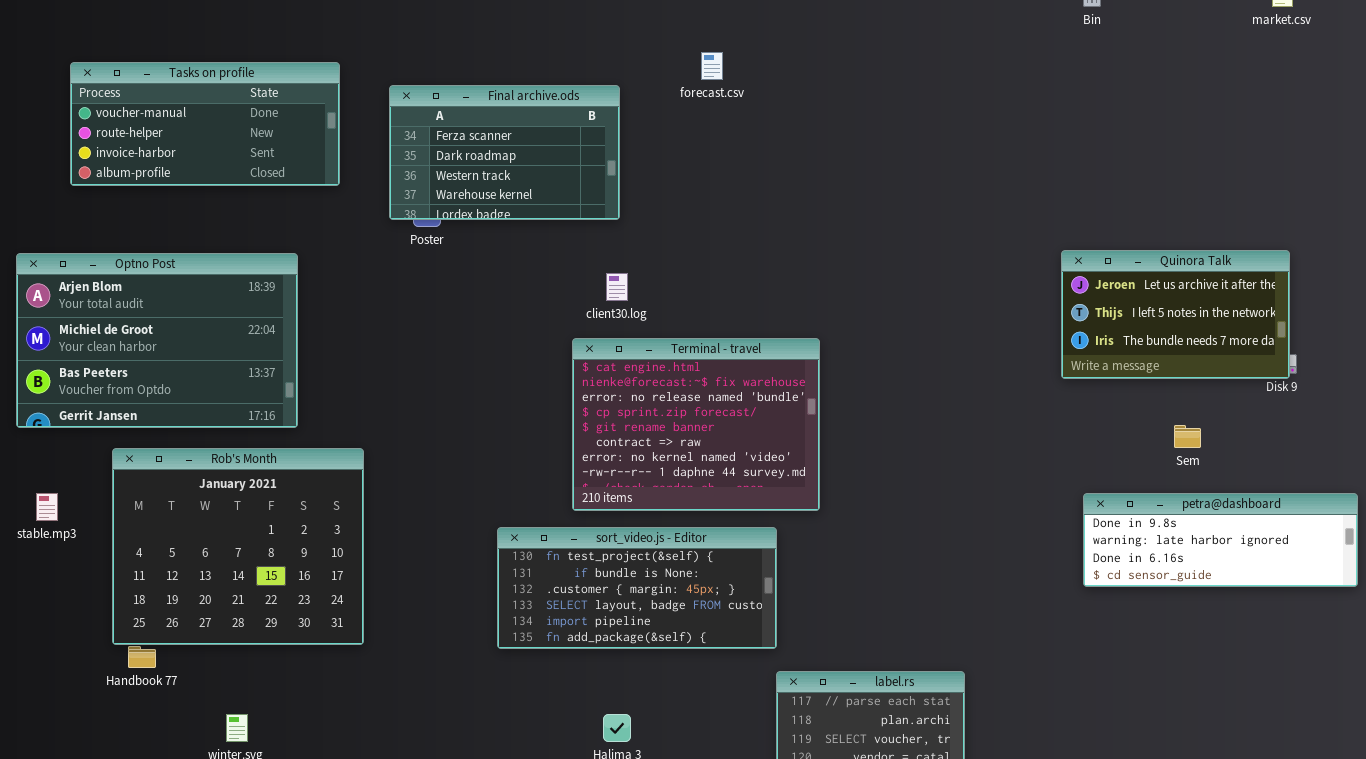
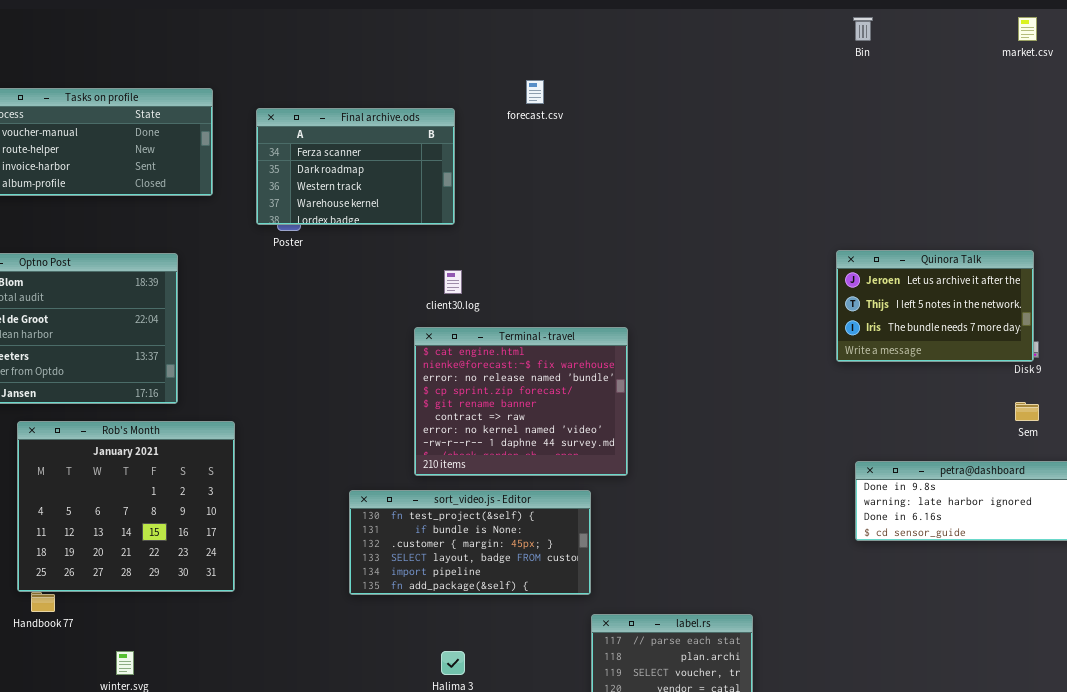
Sem: [1174,425,1201,448] -> [1015,402,1039,421], moved

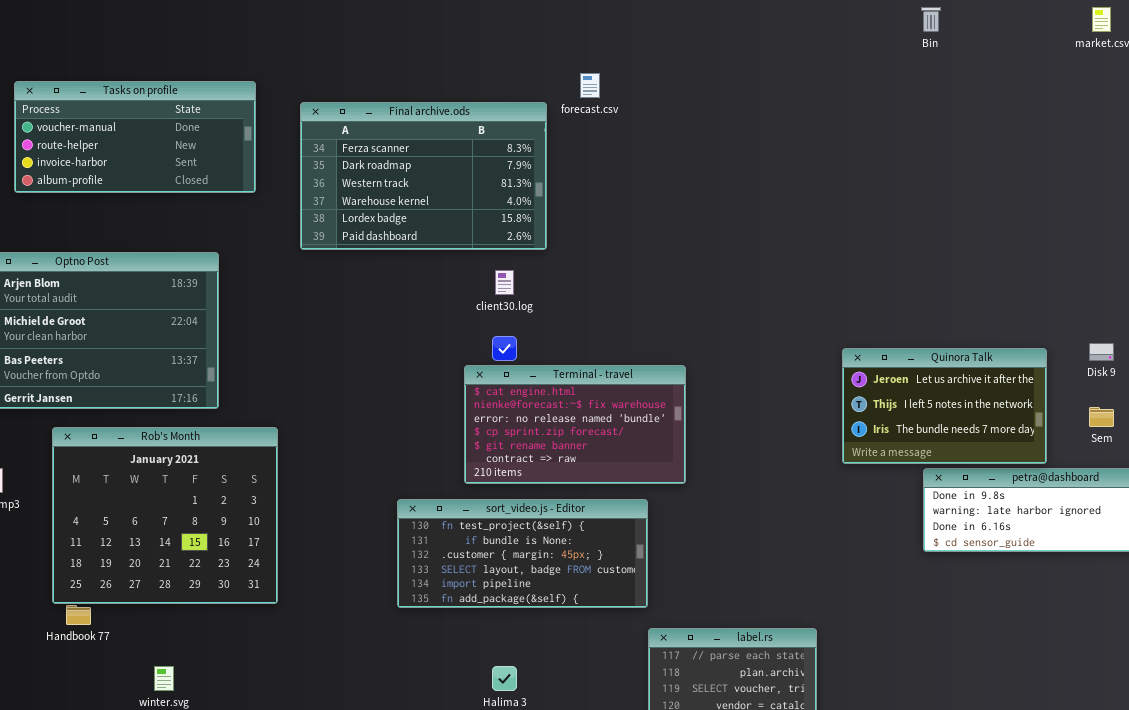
Final archive.ods: [256,108,455,225] -> [300,102,547,250], resized
Quinora Talk: [836,250,1034,362] -> [842,348,1047,464], moved
Terminal - travel: [414,327,628,476] -> [464,365,686,484], resized

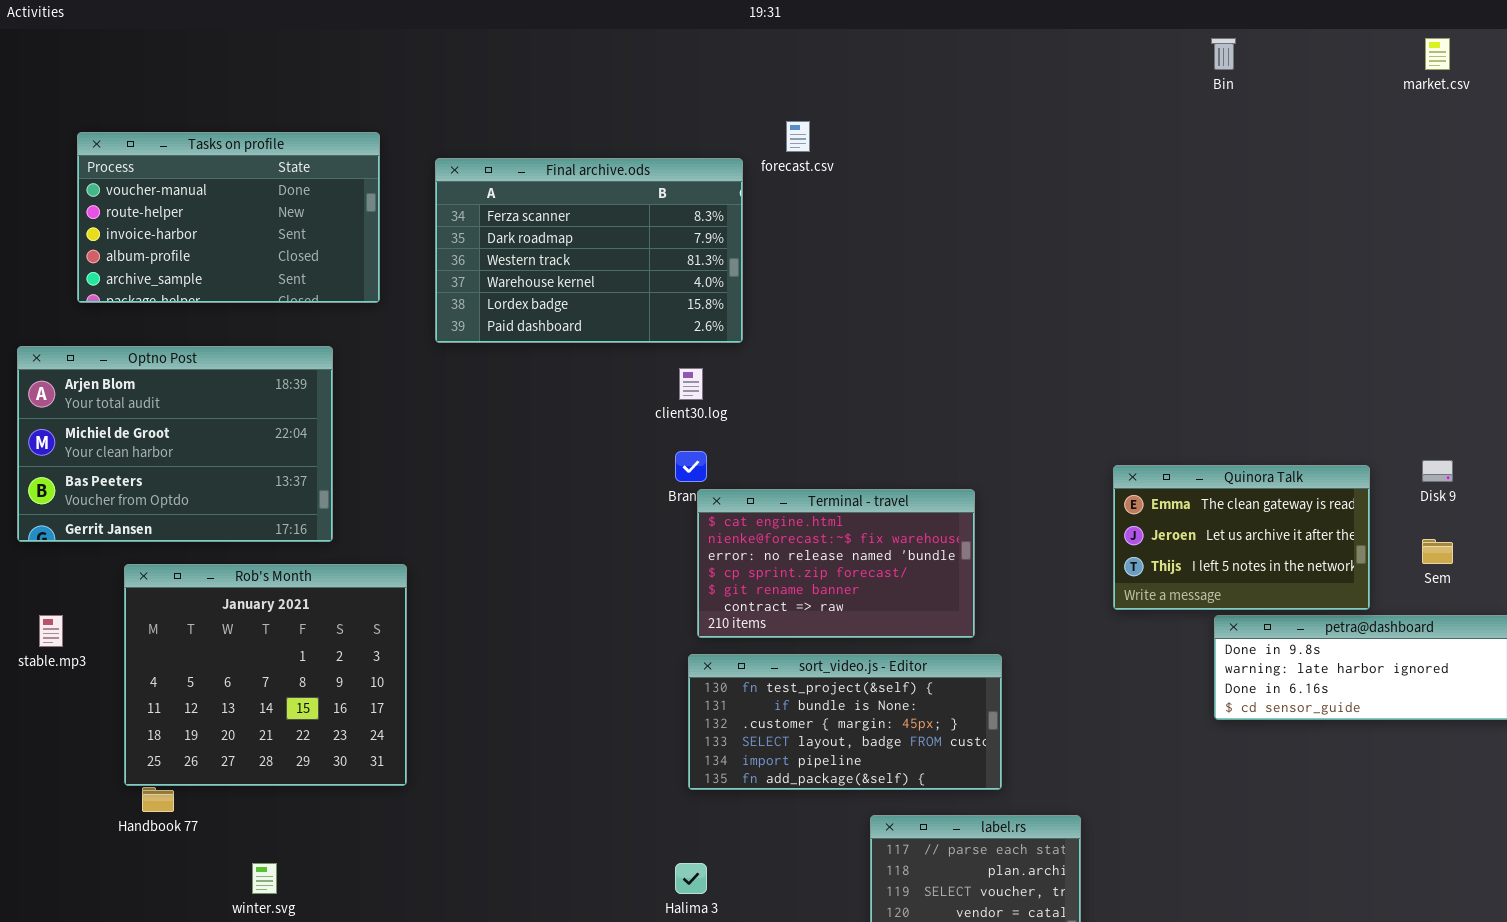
Tasks on profile: [14,81,256,193] -> [77,132,380,303], resized
Quinora Talk: [842,348,1047,464] -> [1113,465,1370,610], scrolled up 1 row
Terminal - travel: [464,365,686,484] -> [697,489,975,638], moved
sort_video.js - Editor: [397,499,648,608] -> [688,654,1002,790], moved

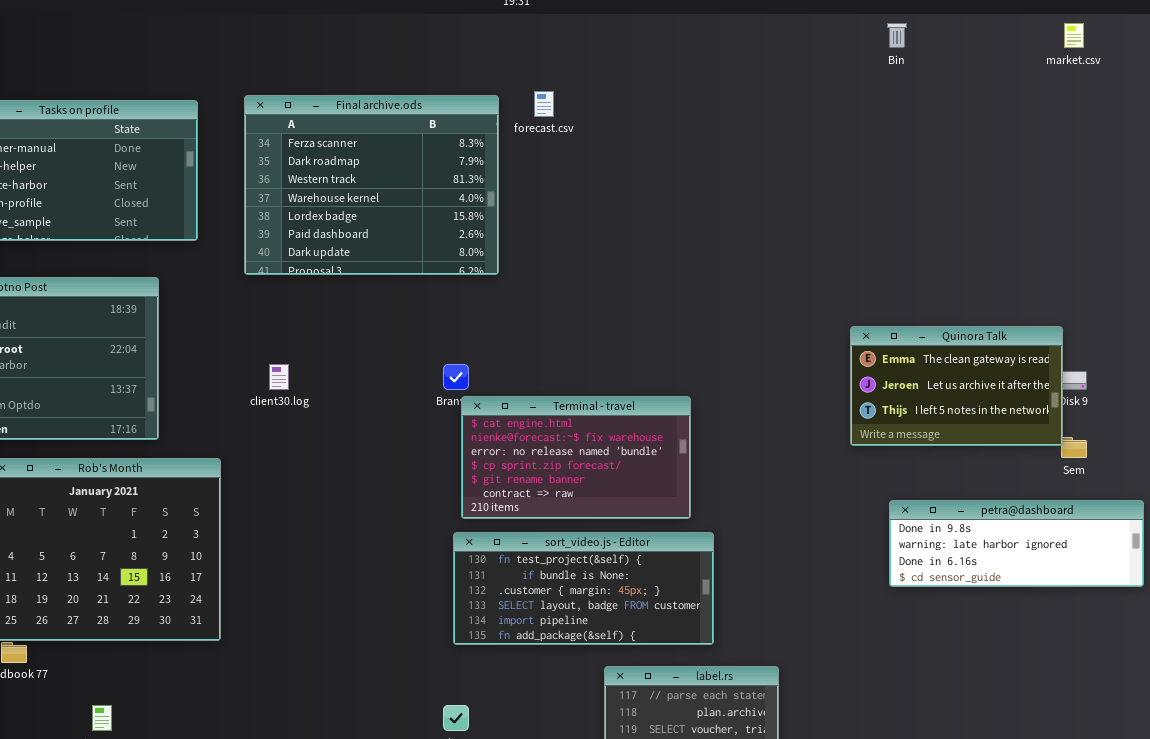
Final archive.ods: [435,158,743,343] -> [244,95,499,275], resized
client30.log: [679,368,703,400] -> [269,364,289,390], moved
Quinora Talk: [1113,465,1370,610] -> [850,326,1063,446], moved

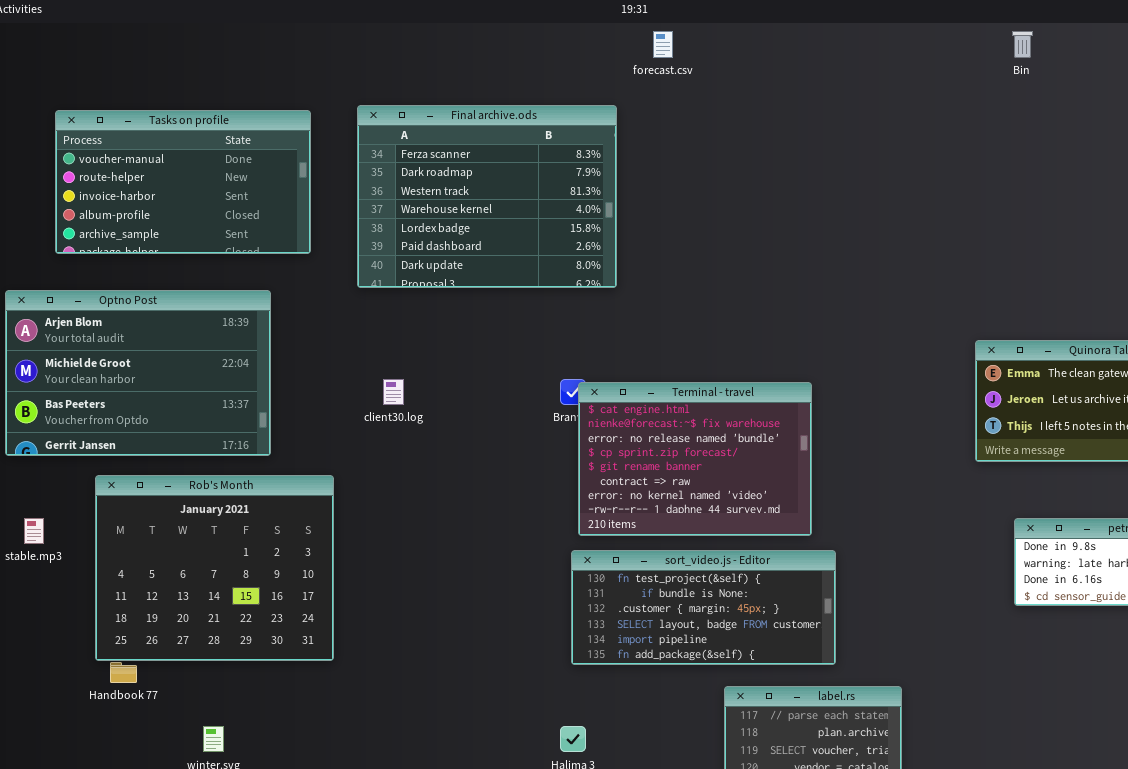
forecast.csv: [534,91,554,117] -> [653,31,673,58], moved
Terminal - travel: [461,396,691,519] -> [578,382,812,536], resized

